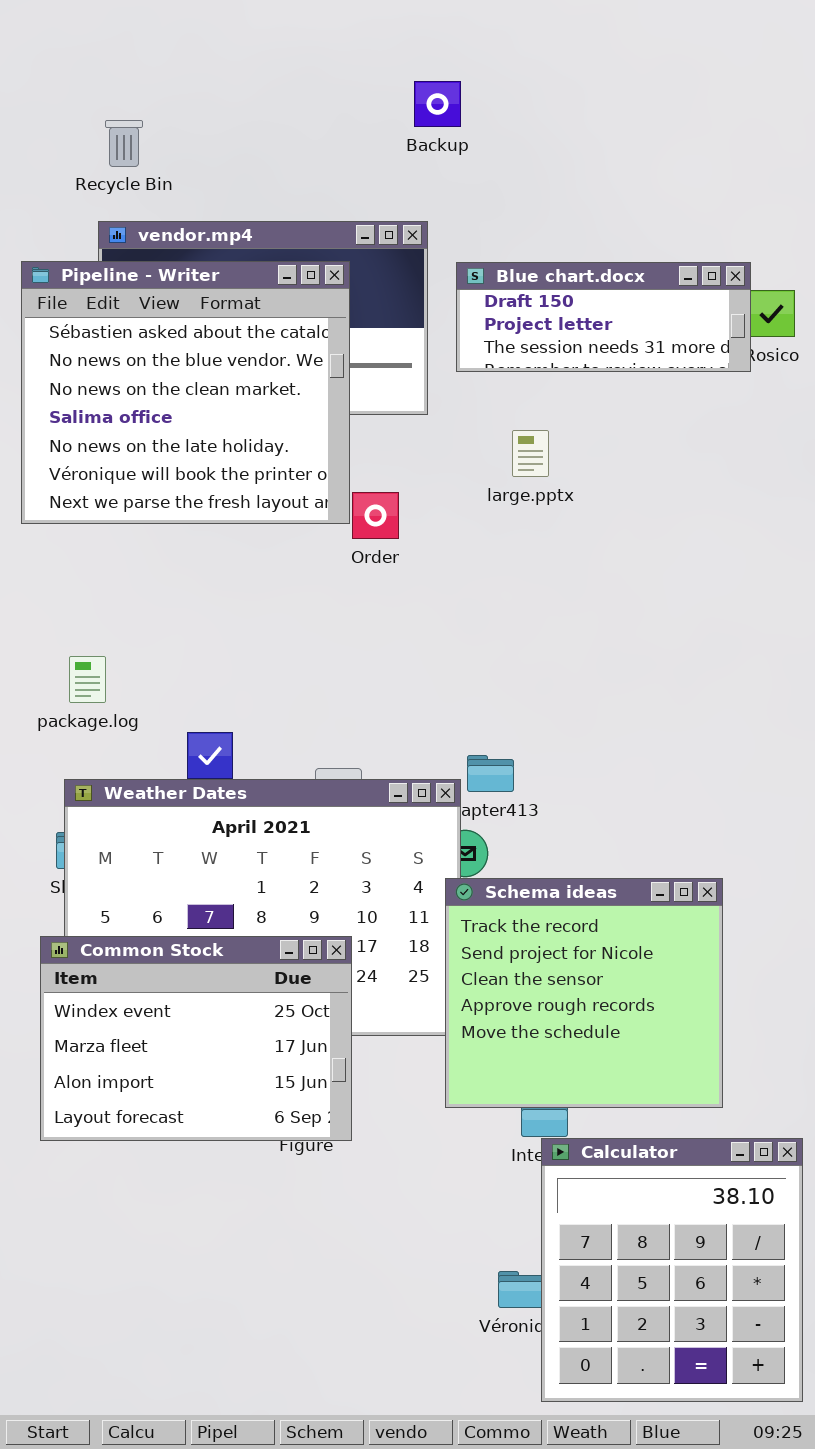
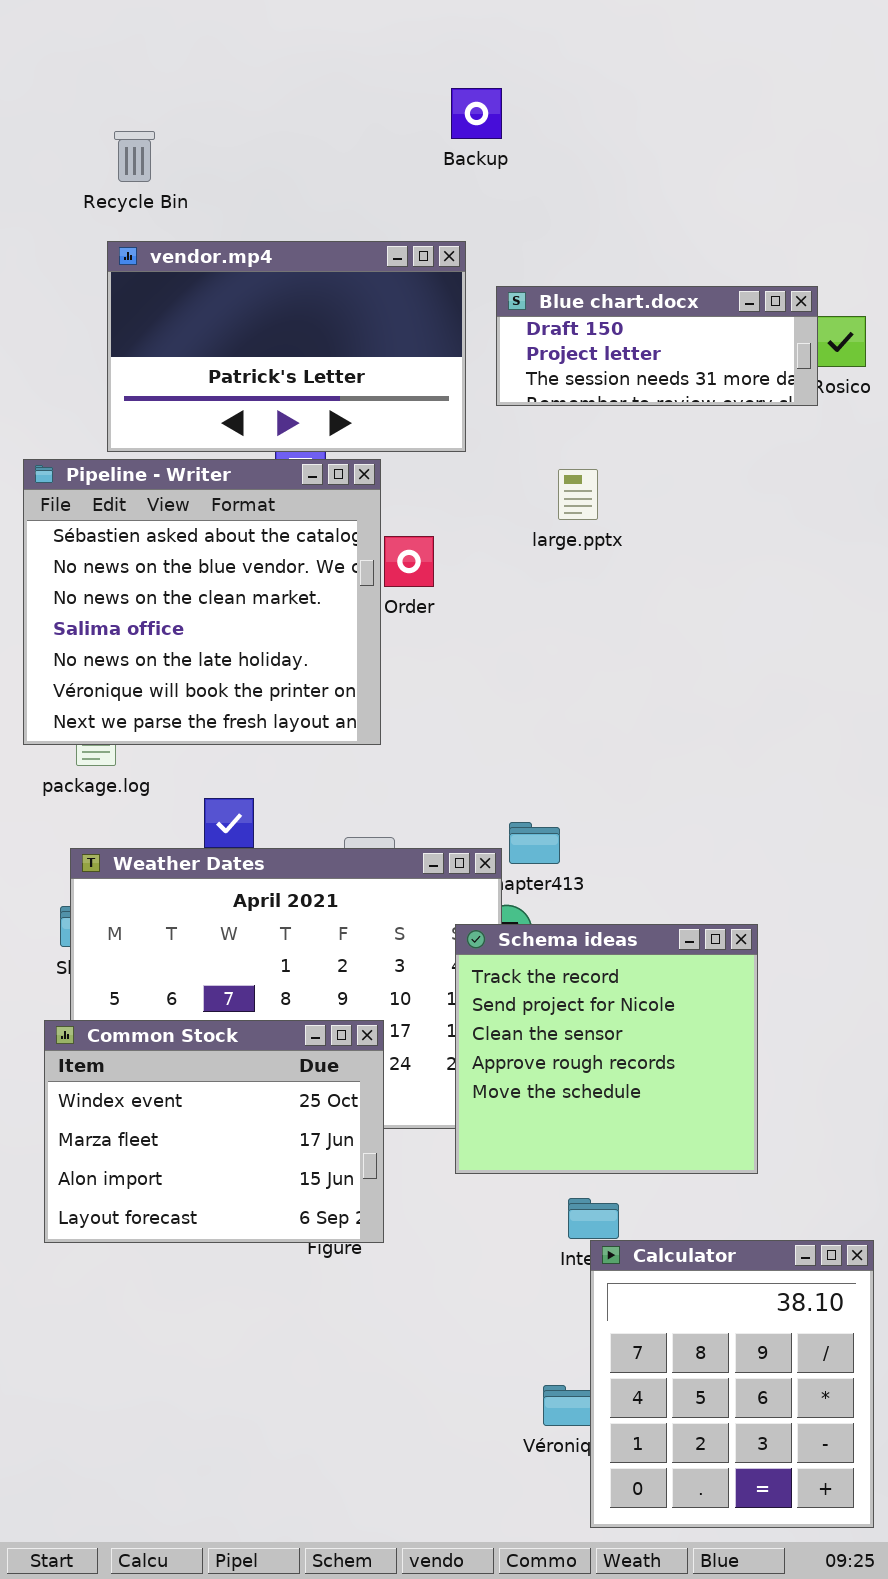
Pipeline - Writer: [21,261,350,524] -> [23,459,381,745], moved
Schema ideas: [445,878,723,1108] -> [455,924,758,1174], moved

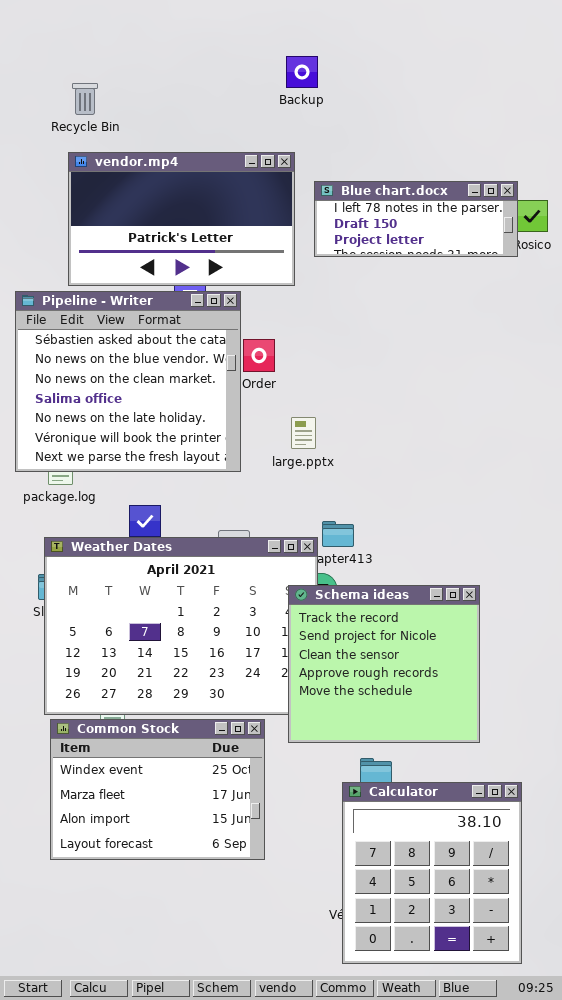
Blue chart.docx: [496,286,818,406] -> [314,181,518,257], scrolled up 1 row
large.pptx: [558,469,598,520] -> [291,417,316,449], moved
Common Stock: [44,1020,384,1243] -> [50,719,265,860], moved
Calculator: [590,1240,874,1528] -> [342,782,522,964], moved

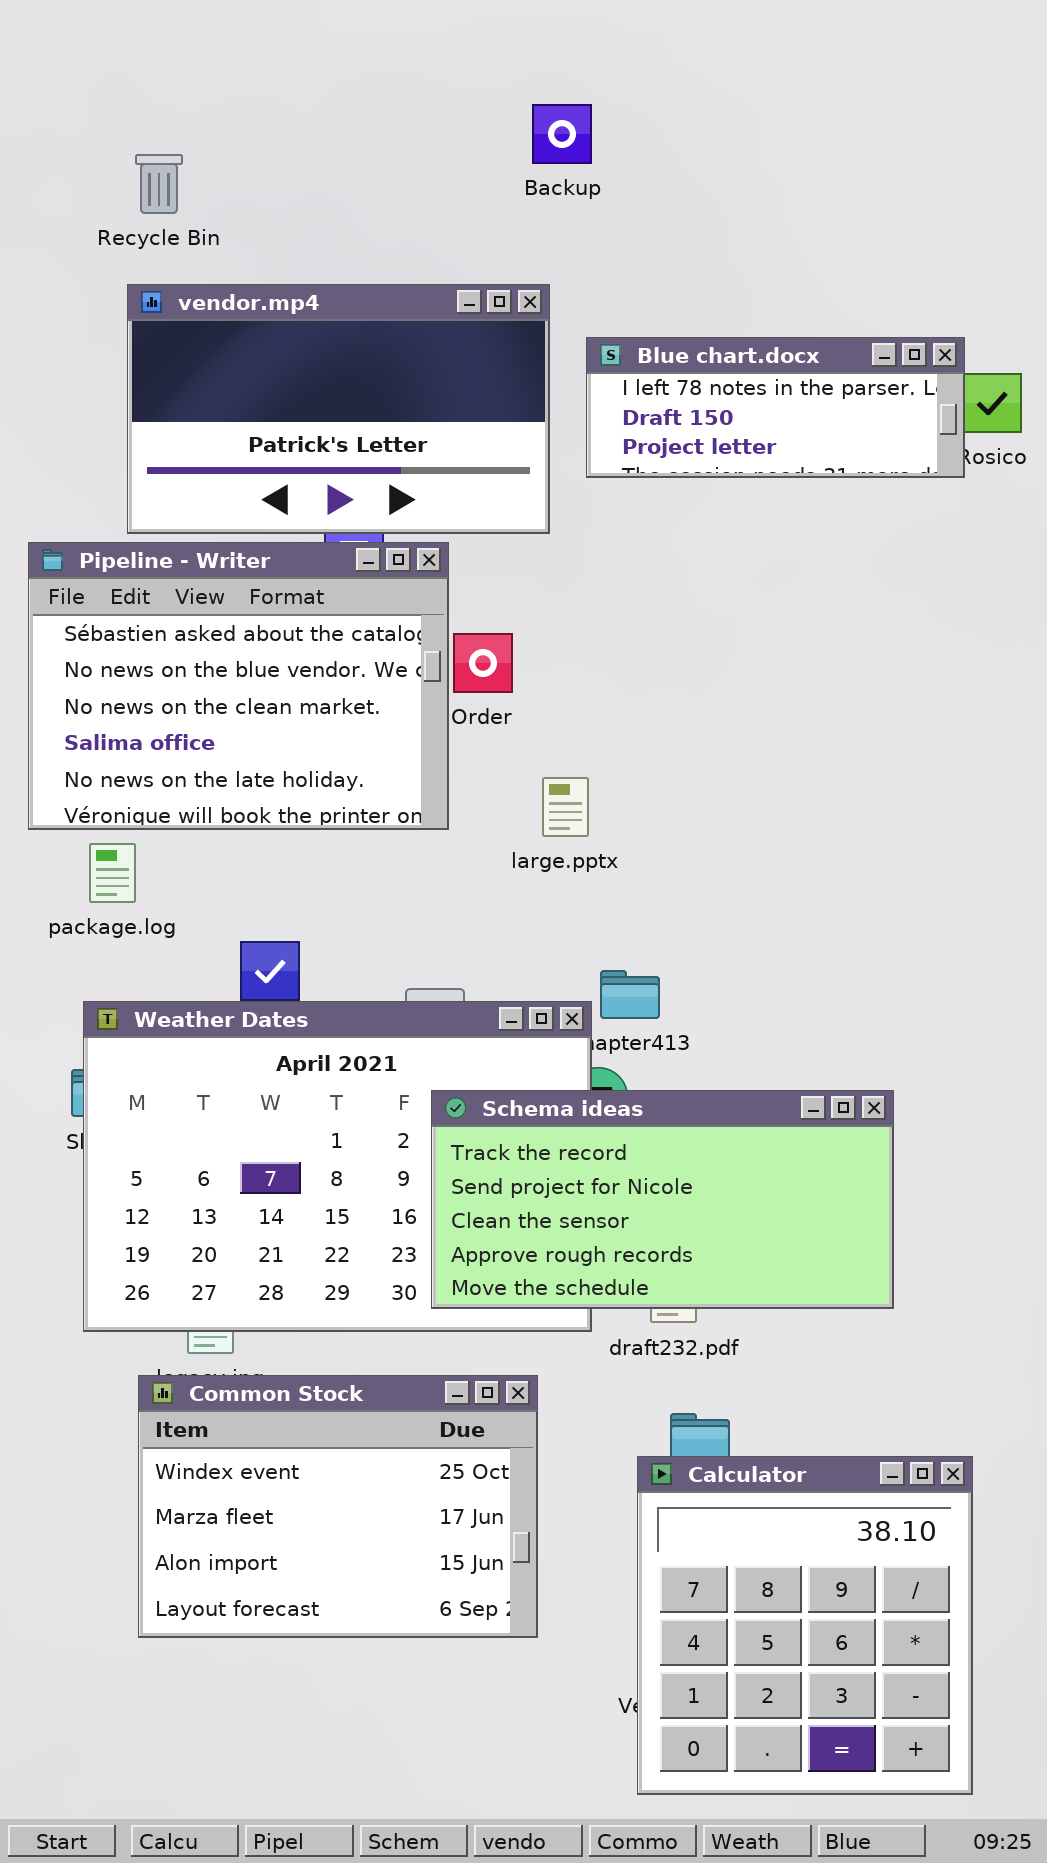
Pipeline - Writer: [15,291,241,472] -> [28,542,449,830], resized
Schema ideas: [288,585,480,743] -> [431,1090,894,1309], resized
Common Stock: [50,719,265,860] -> [138,1375,538,1638], moved

